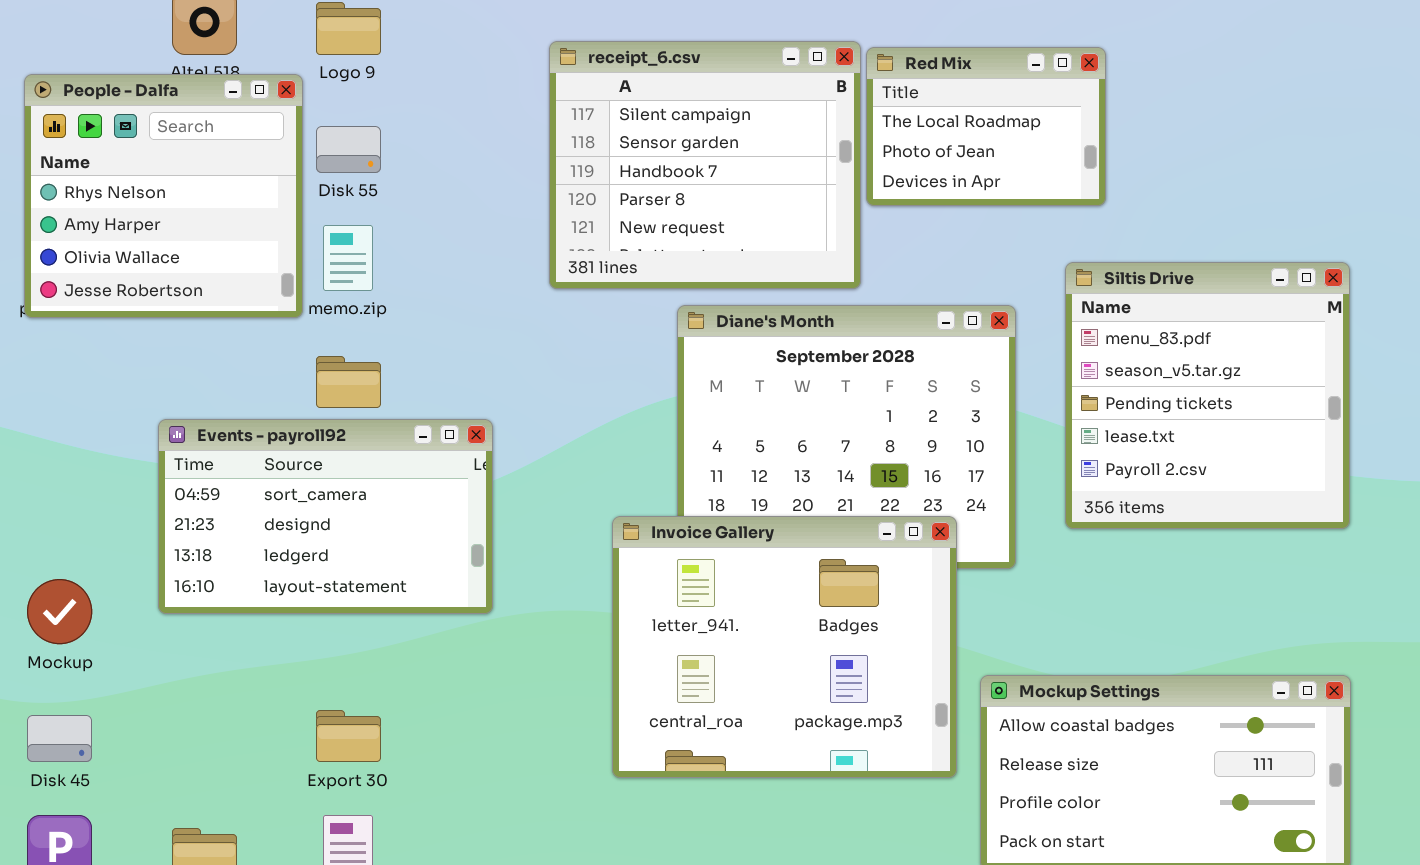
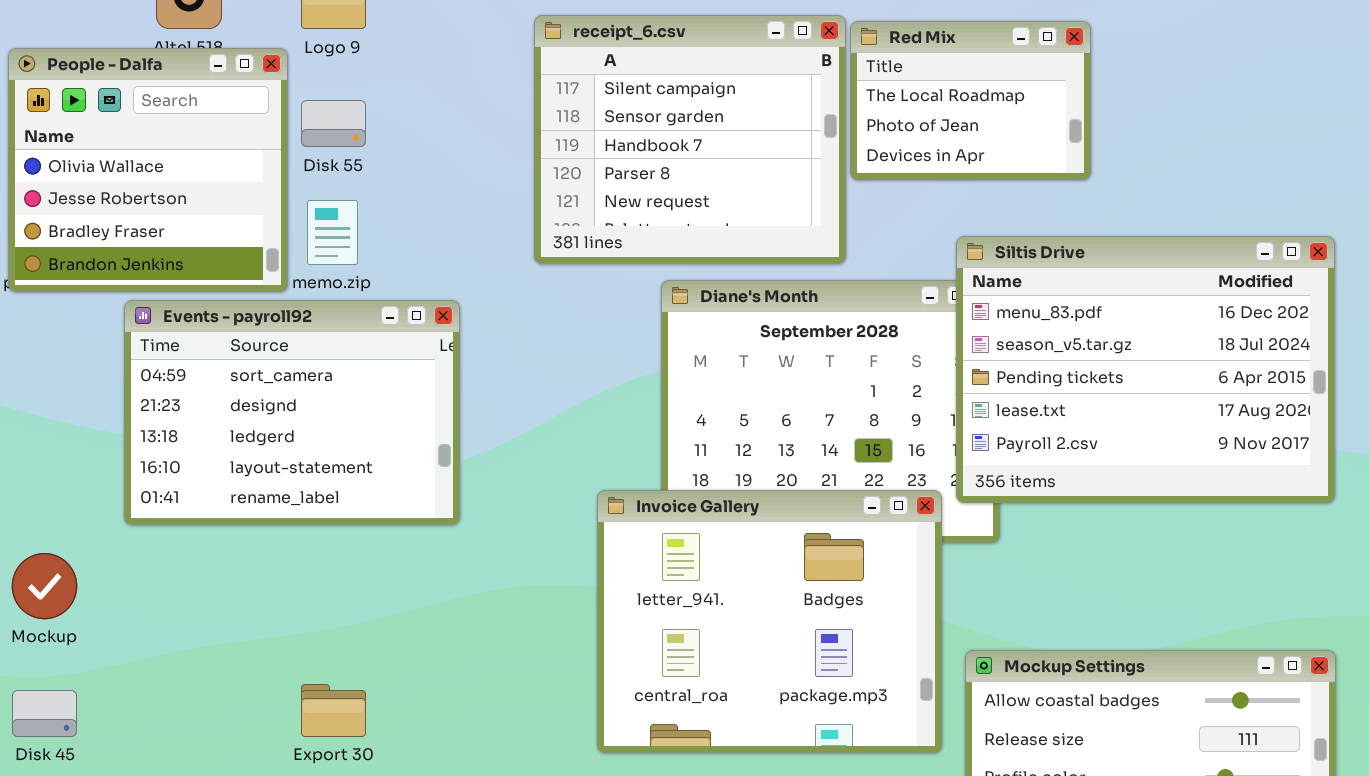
People - Dalfa: [24,74,303,318] -> [8,48,288,292], scrolled down 2 rows
Siltis Drive: [1065,262,1350,529] -> [956,236,1335,503], resized
Events - payroll92: [158,419,493,614] -> [124,300,460,525], moved, resized

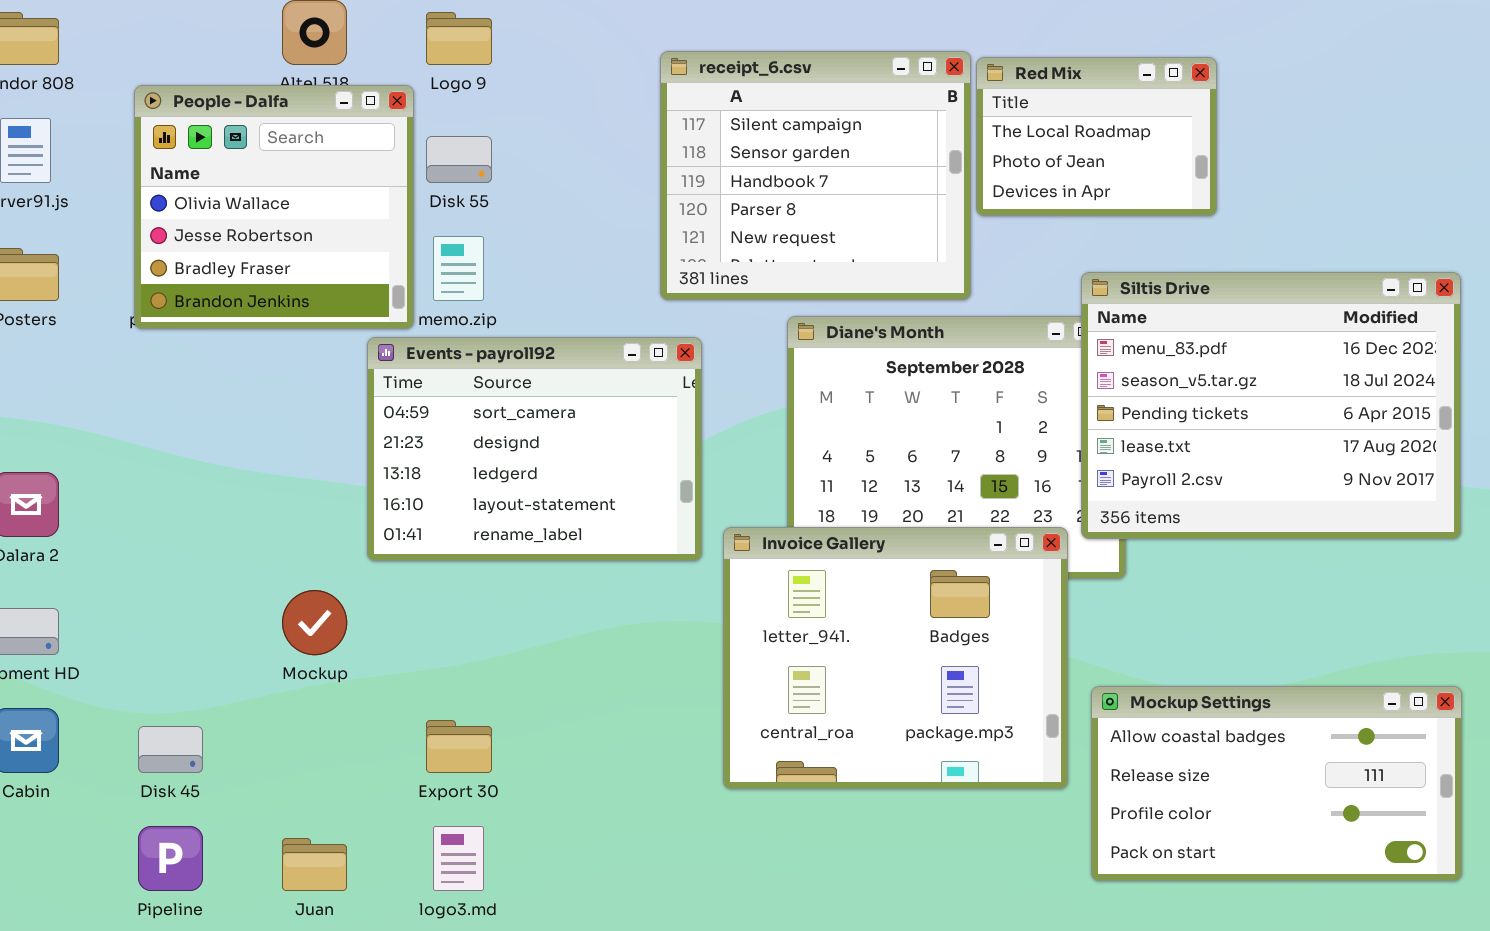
Events - payroll92: [124,300,460,525] -> [367,337,702,561], moved
Mockup: [12,553,77,619] -> [282,590,347,655], moved

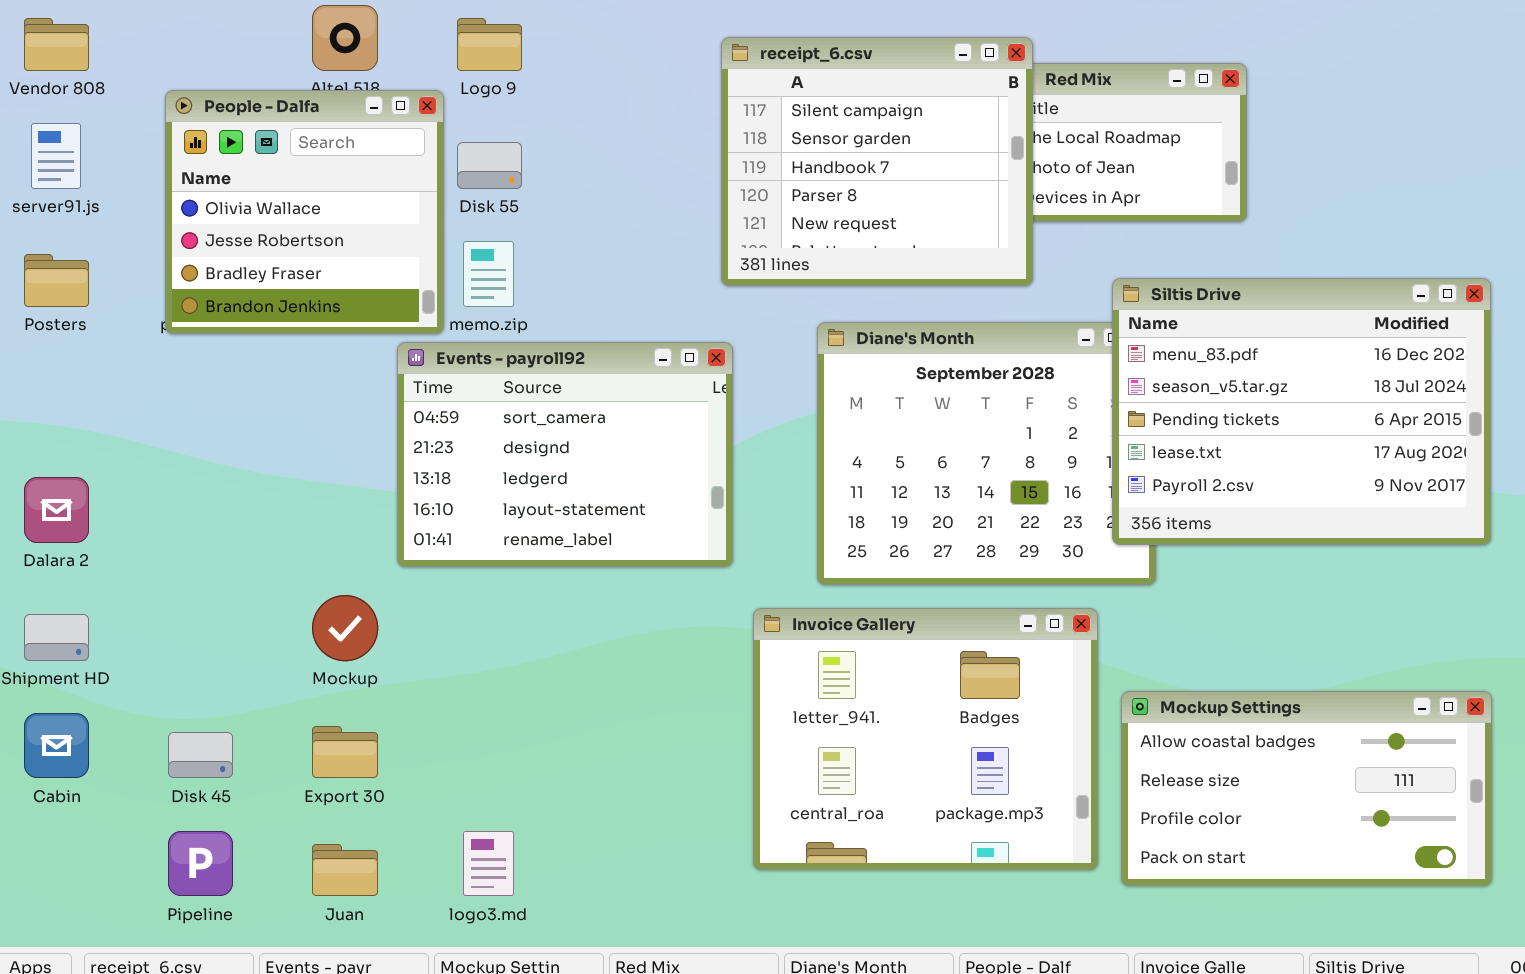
receipt_6.csv: [660,51,971,300] -> [721,37,1033,286], moved
Invoice Gallery: [723,527,1068,789] -> [753,608,1098,870], moved
Export 30: [426,720,492,773] -> [312,726,378,778], moved

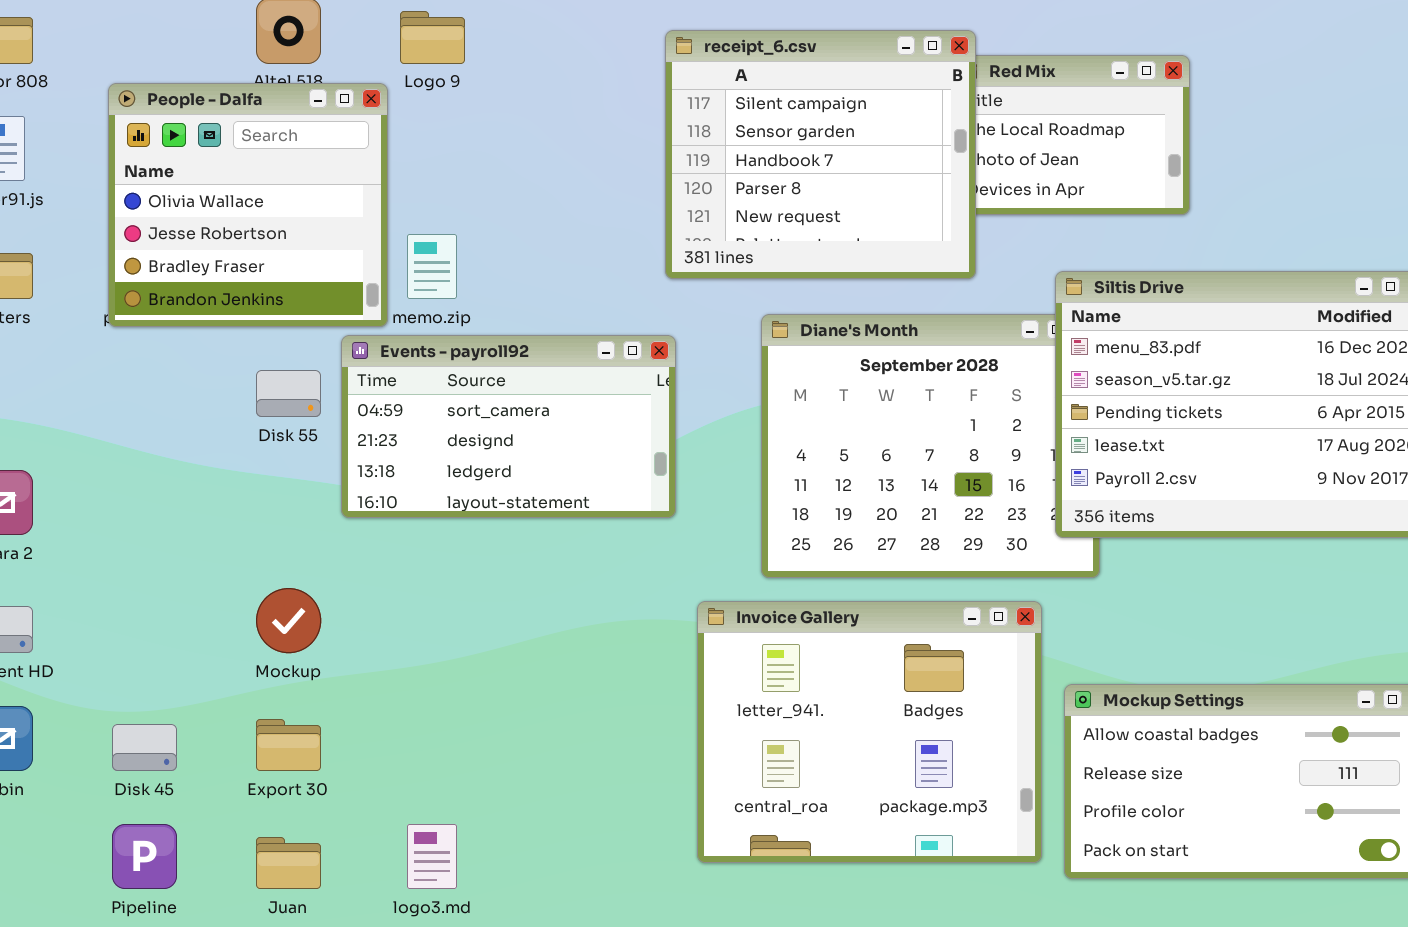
Disk 55: [457,142,522,189] -> [256,370,321,417], moved
Events - payroll92: [397,342,733,567] -> [341,335,676,518], resized

